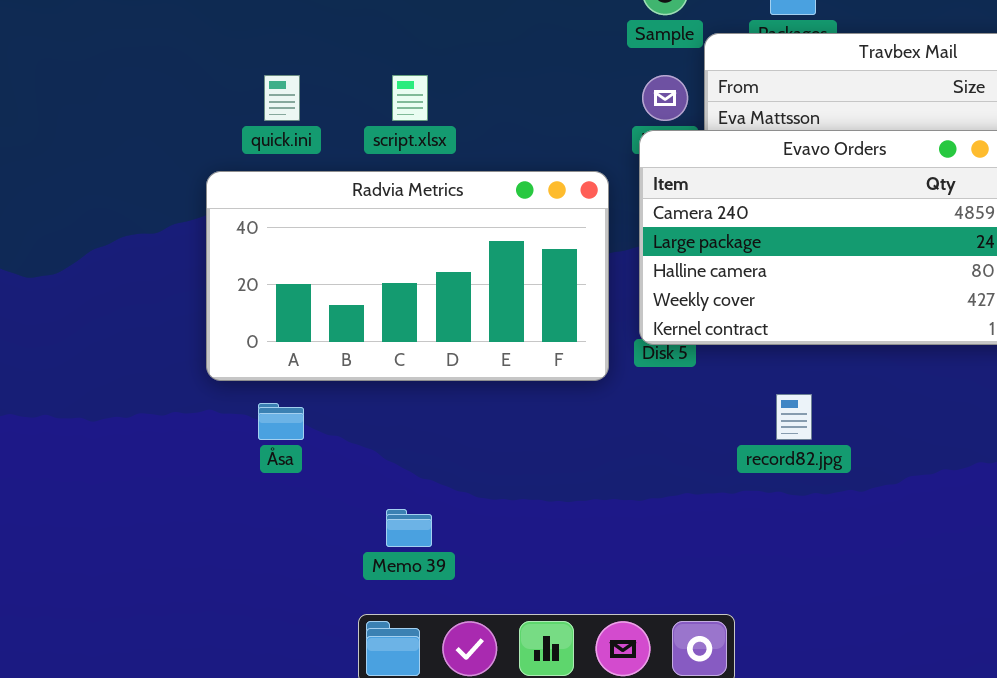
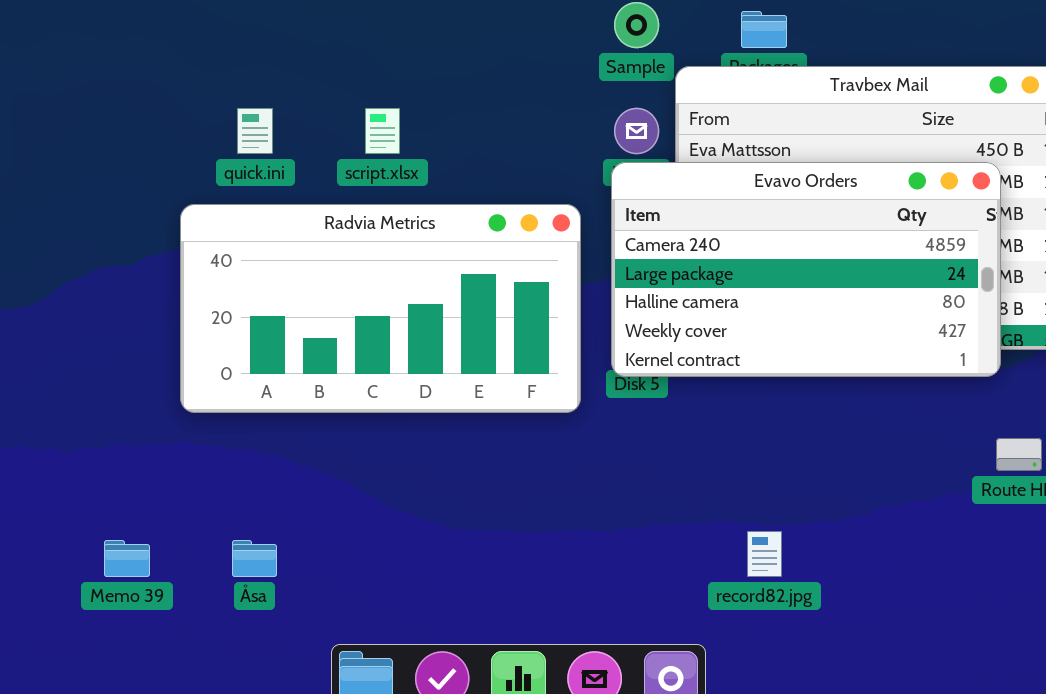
record82.jpg: [776,394,812,440] -> [747,531,782,577], moved
Åsa: [258,403,304,440] -> [232,540,277,577], moved
Memo 39: [386,509,432,547] -> [104,540,150,577], moved

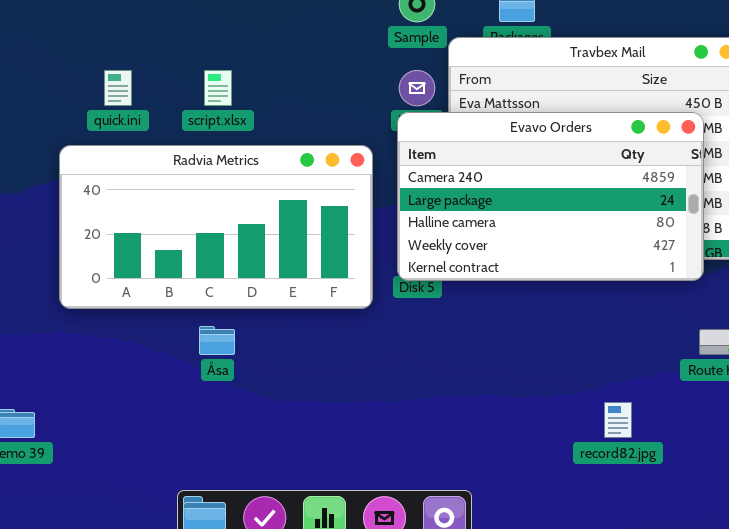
record82.jpg: [747,531,782,577] -> [604,402,632,438], moved
Åsa: [232,540,277,577] -> [199,326,235,355], moved

